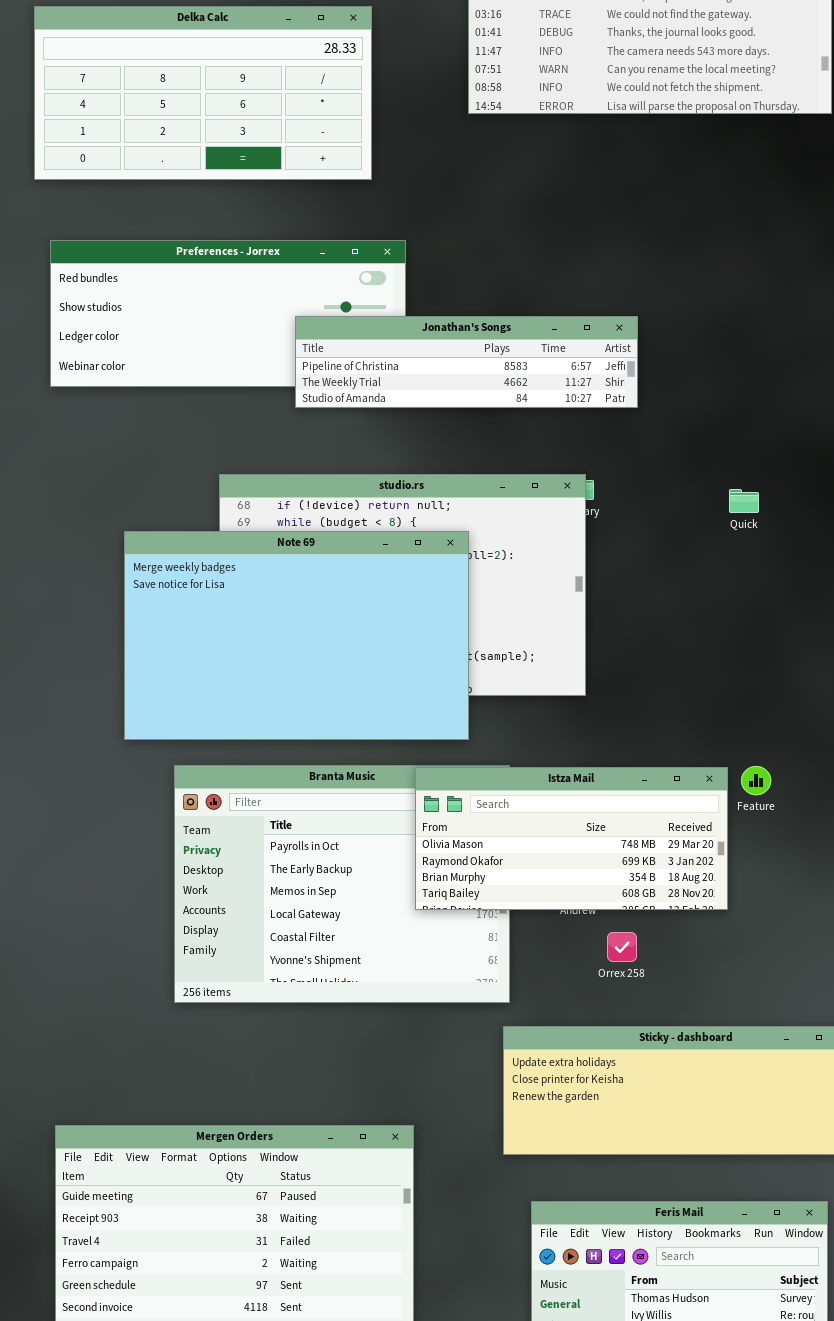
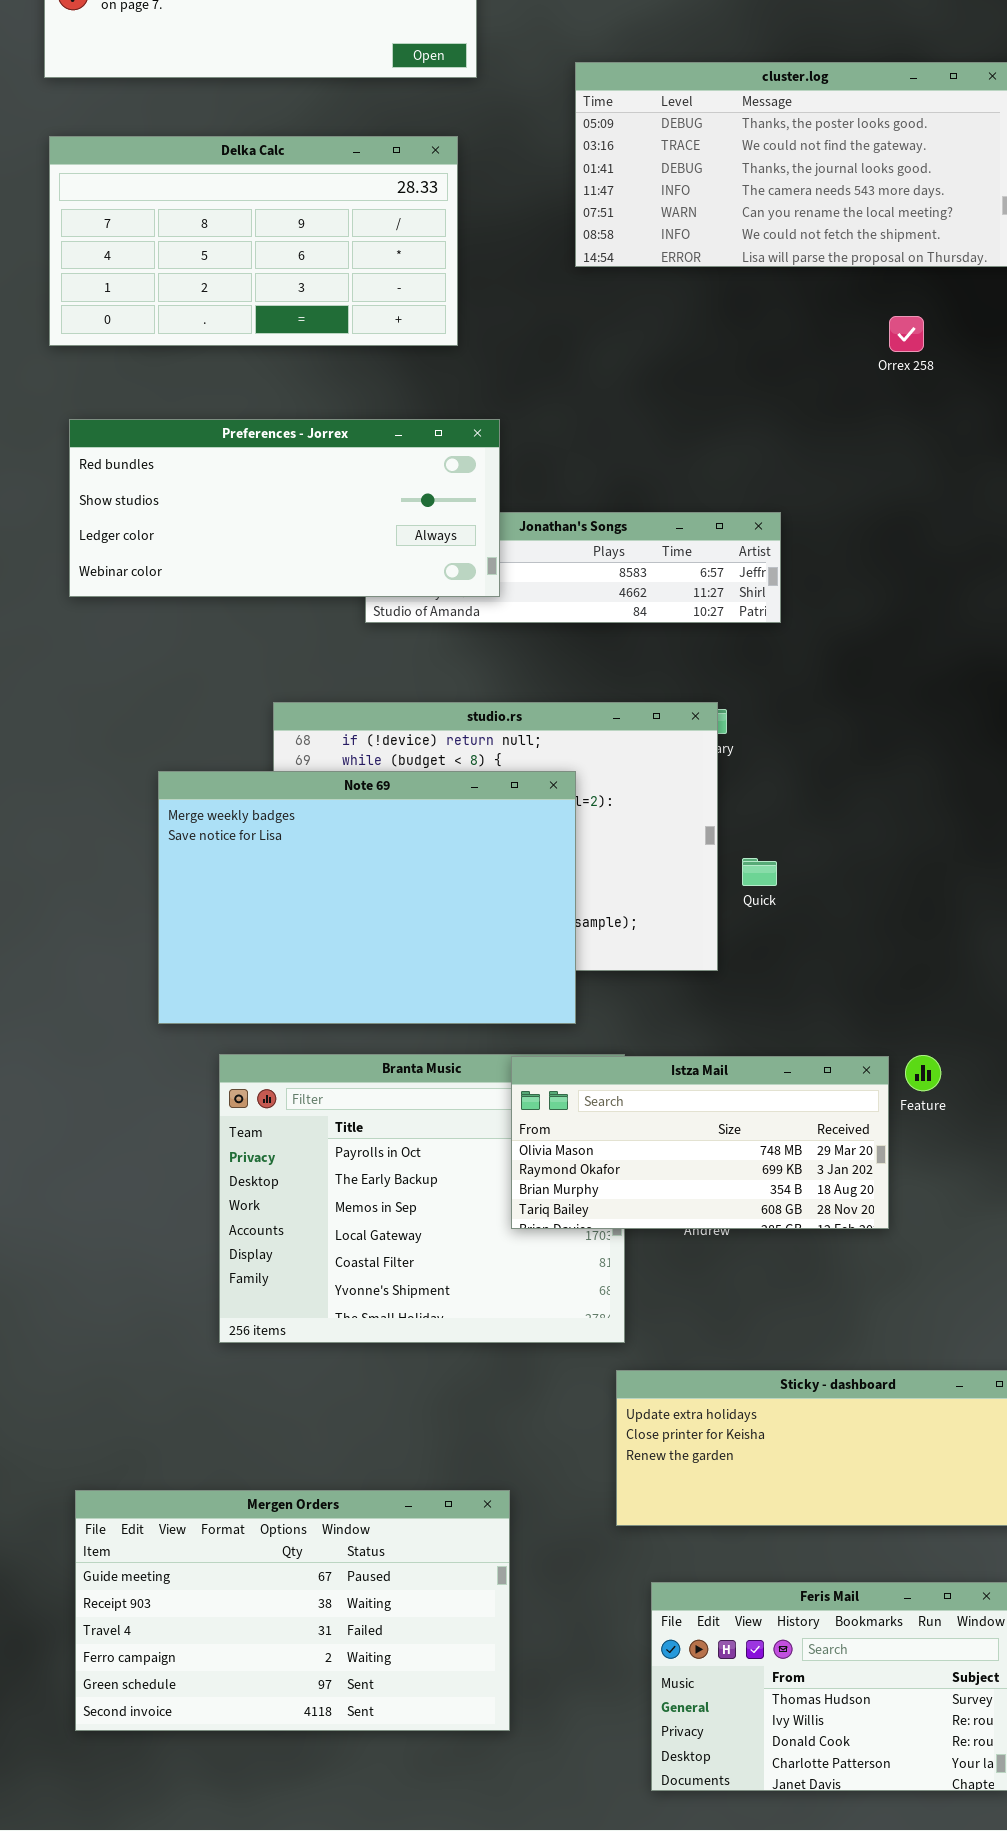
Preferences - Jorrex: [50,240,406,387] -> [69,419,500,597], raised
Quick: [729,489,759,513] -> [742,858,777,886], moved
Orrex 258: [607,932,637,962] -> [889,316,924,352], moved

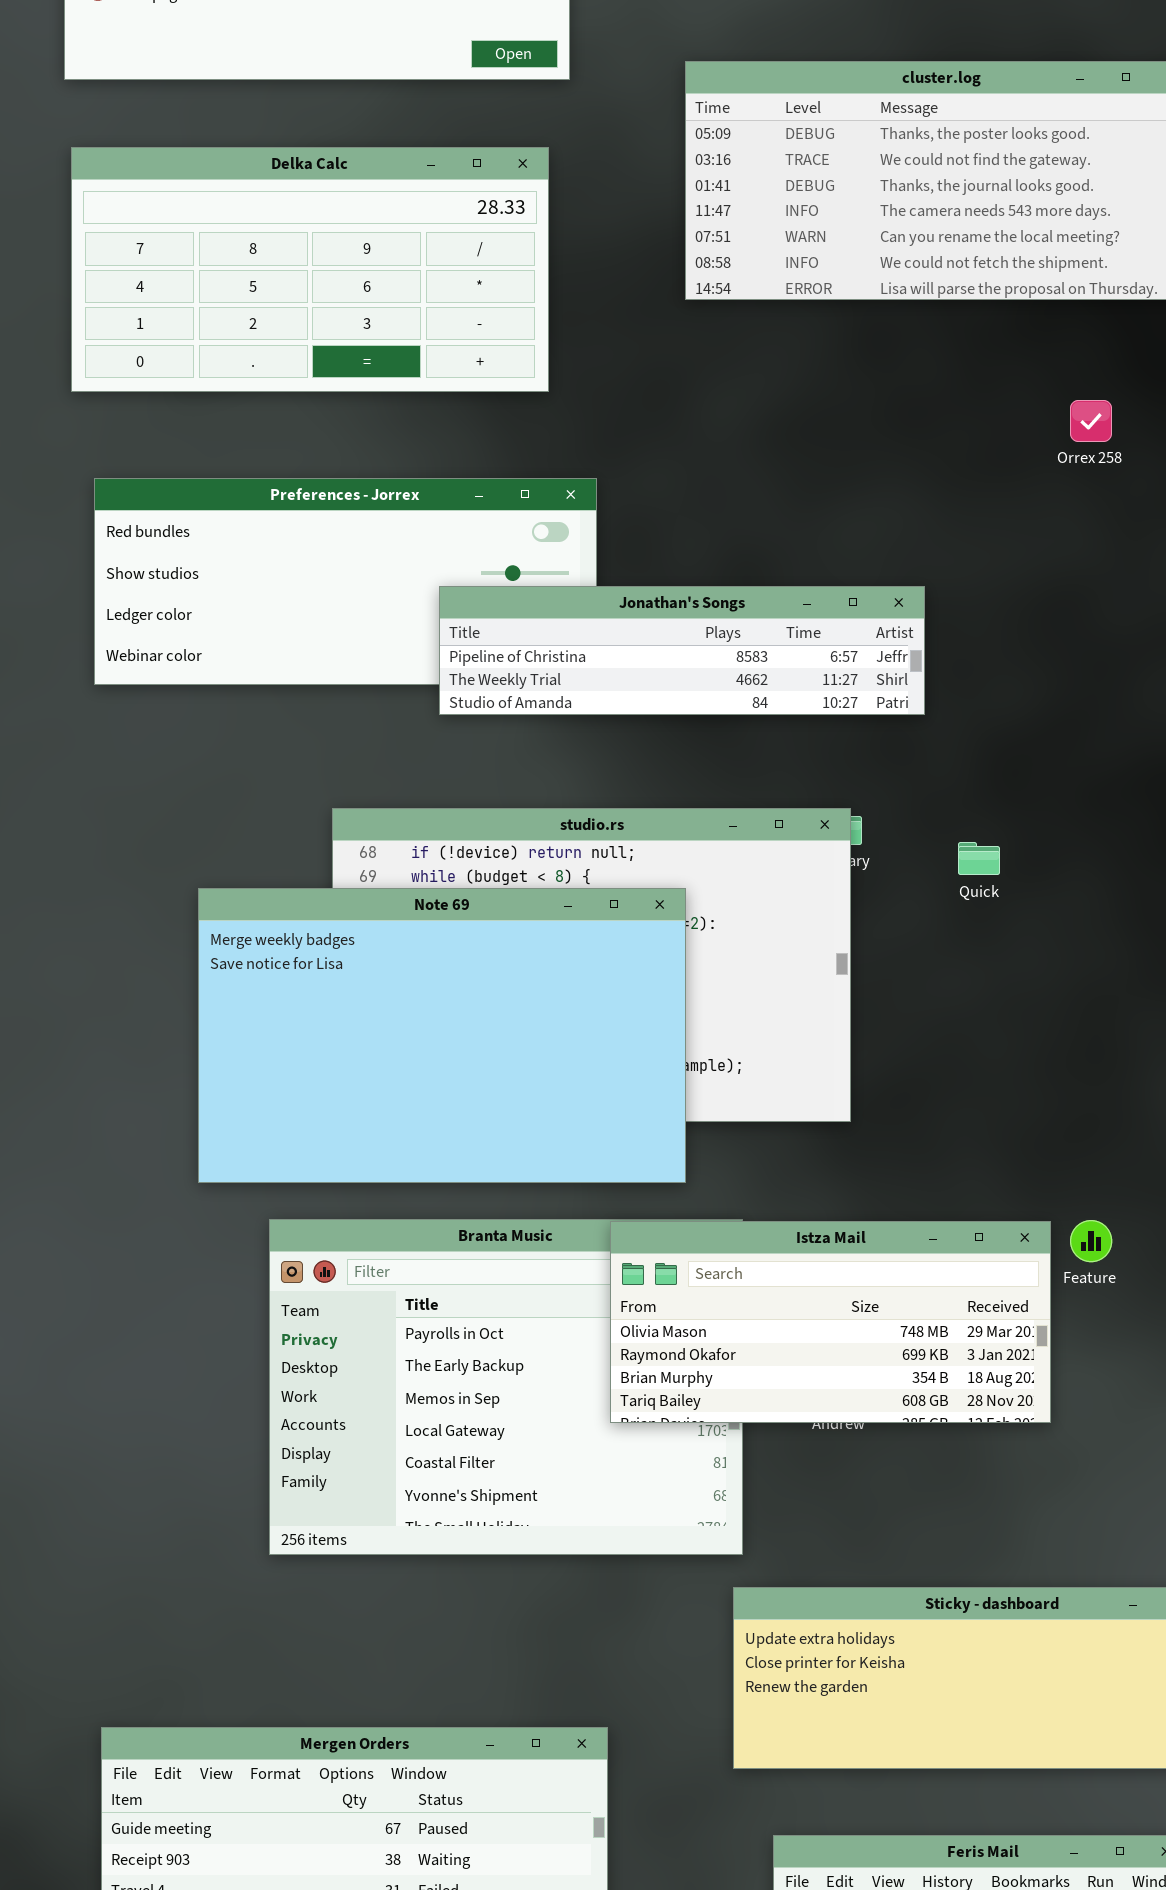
Orrex 258: [889,316,924,352] -> [1070,400,1112,442], moved
Jonathan's Songs: [365,512,781,623] -> [439,586,925,715], raised
Quick: [742,858,777,886] -> [958,842,1000,875], moved

